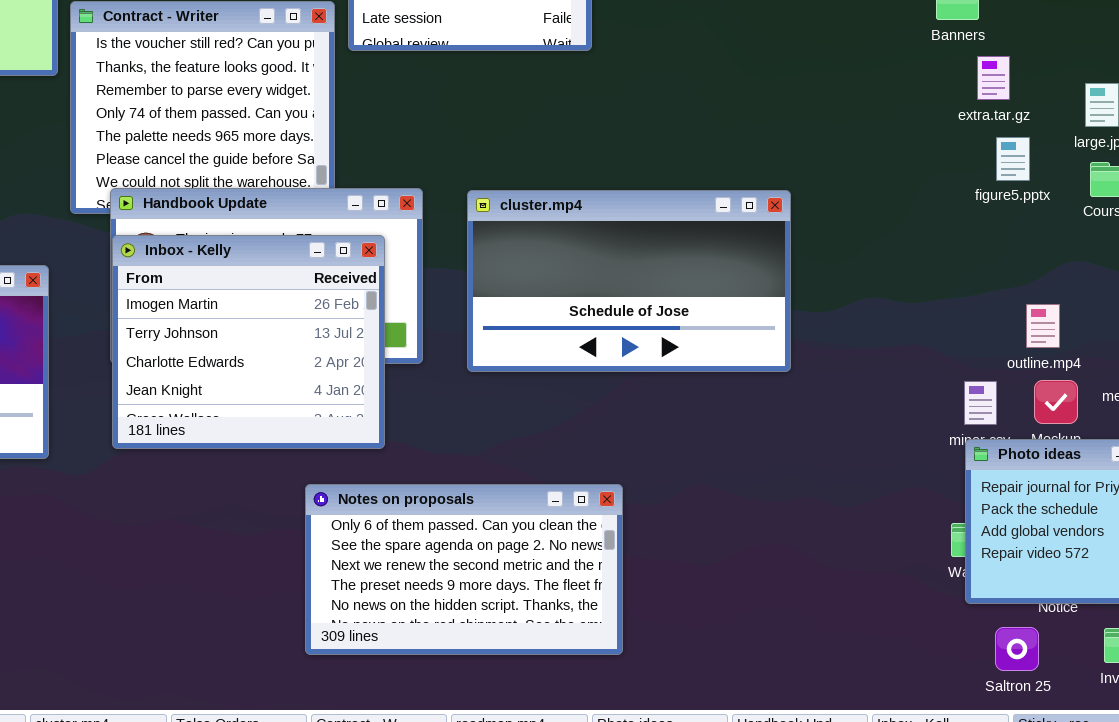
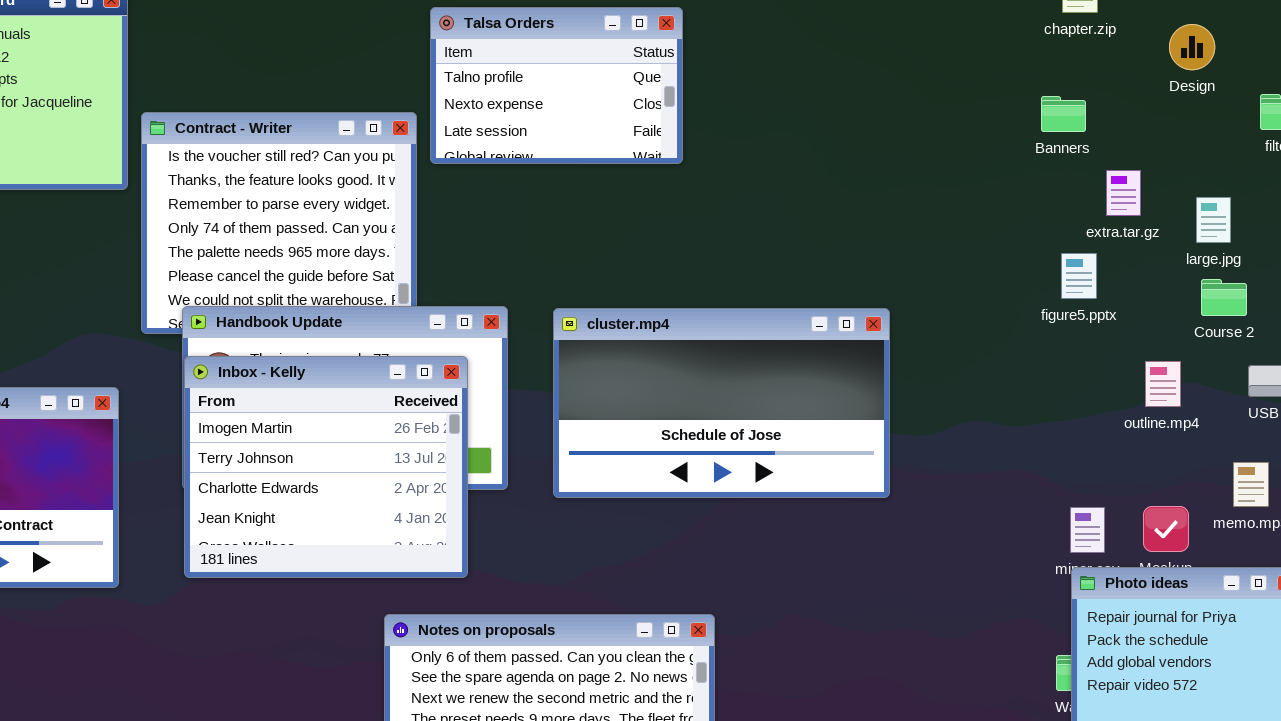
extra.tar.gz: [977,56,1010,100] -> [1106,170,1141,216], moved
figure5.pptx: [996,137,1030,181] -> [1061,253,1097,299], moved
outline.mp4: [1026,304,1060,348] -> [1145,361,1181,407], moved

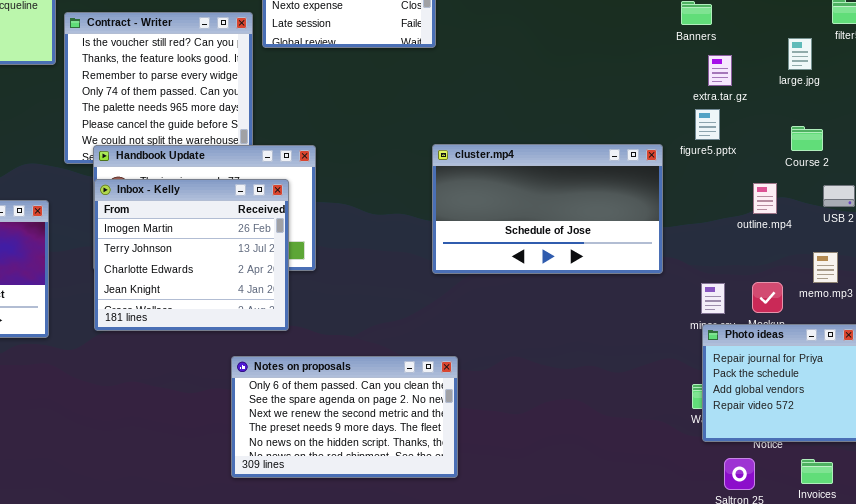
extra.tar.gz: [1106,170,1141,216] -> [708,55,732,86], moved
large.jpg: [1196,197,1231,243] -> [788,38,812,70], moved
cluster.mp4: [553,308,890,498] -> [432,144,663,274], moved

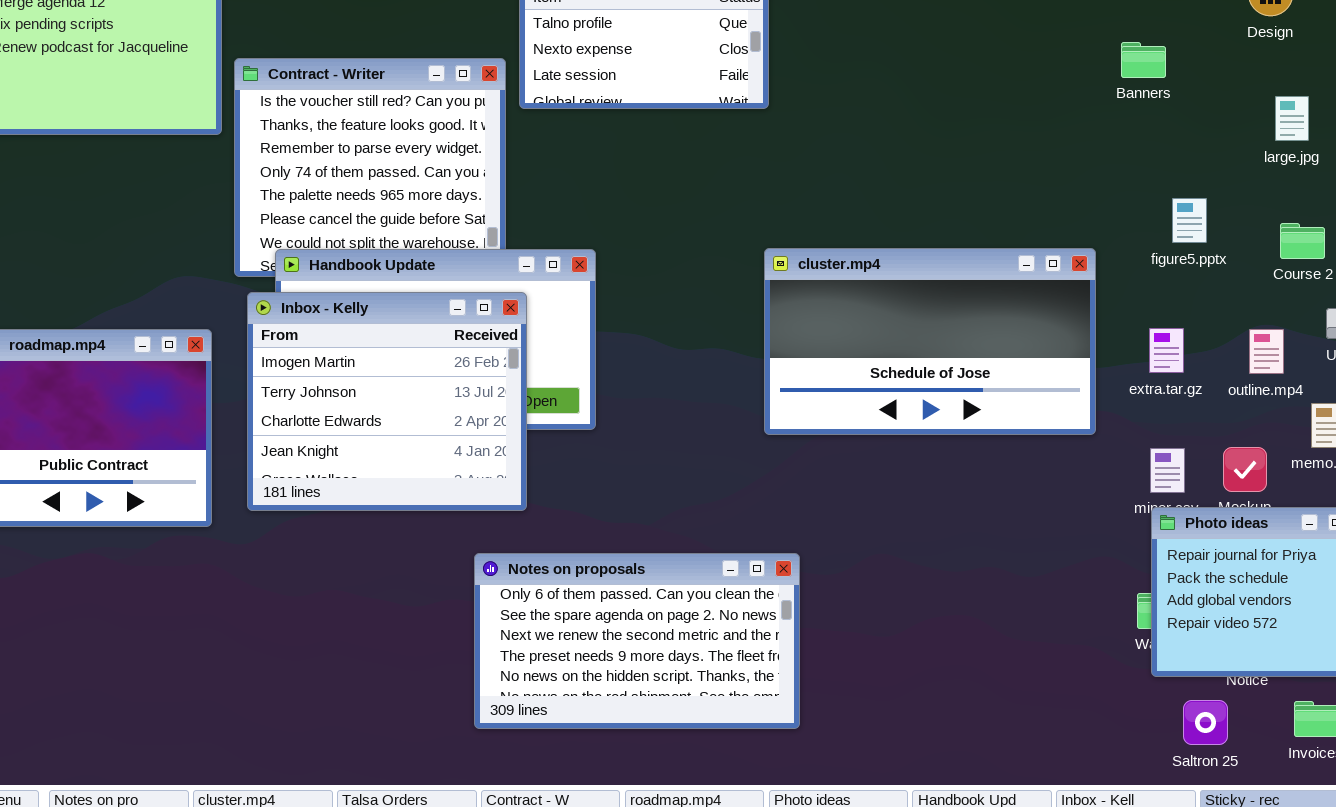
extra.tar.gz: [708,55,732,86] -> [1149,328,1184,373], moved
figure5.pptx: [695,109,720,140] -> [1172,198,1207,243], moved
Inbox - Kelly: [94,179,289,331] -> [247,292,527,511], moved
outline.mp4: [753,183,777,214] -> [1249,329,1284,374], moved

